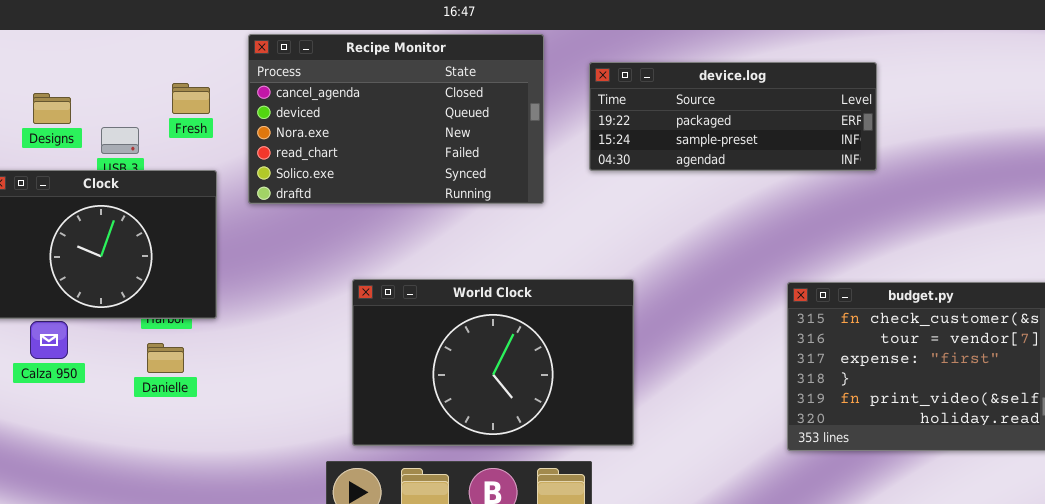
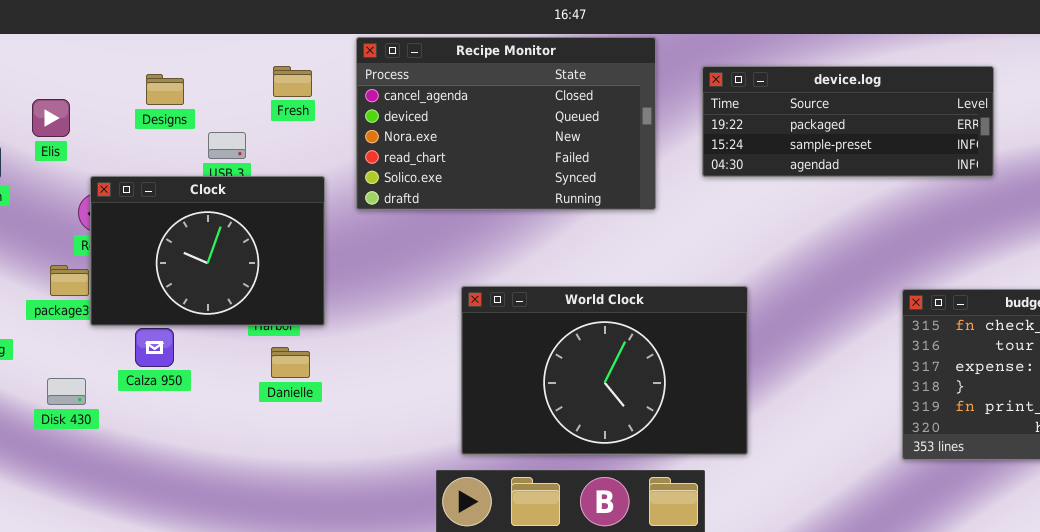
Fresh: [172,83,210,114] -> [273,66,312,97], moved
Designs: [33,93,71,124] -> [146,74,184,105], moved
Danielle: [147,343,184,373] -> [271,347,310,378], moved

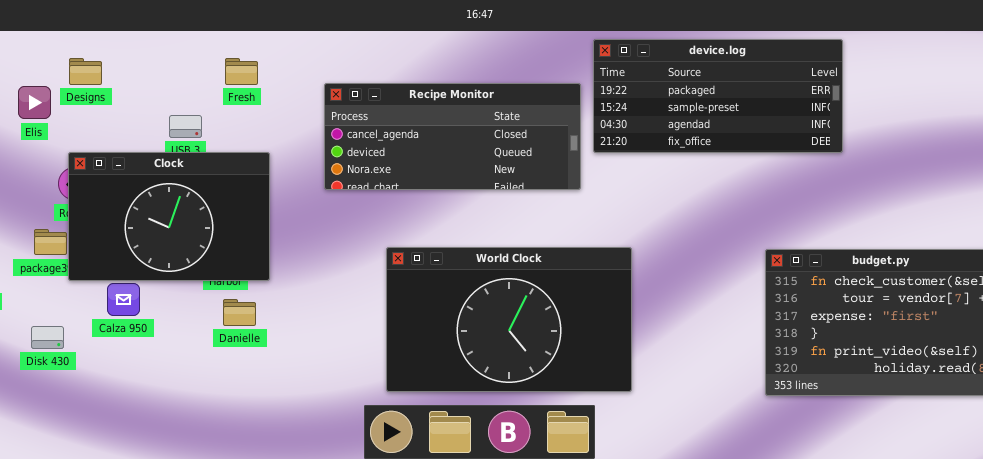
Recipe Monitor: [356,37,656,210] -> [324,83,581,190], moved, resized
device.log: [702,66,994,177] -> [593,39,843,153], resized
Designs: [146,74,184,105] -> [69,58,102,85], moved

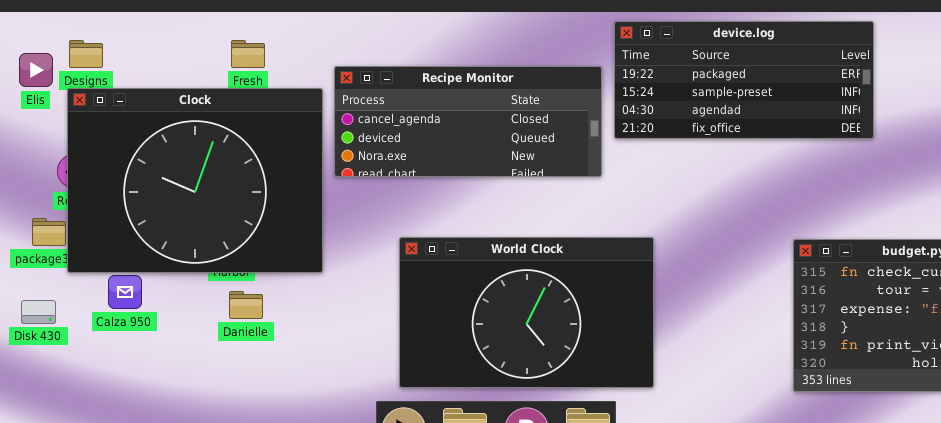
Elis: [18,86,51,119] -> [19,53,53,87], moved
Clock: [68,152,270,281] -> [67,88,323,273], resized
Disk 430: [31,326,64,349] -> [21,300,56,324], moved

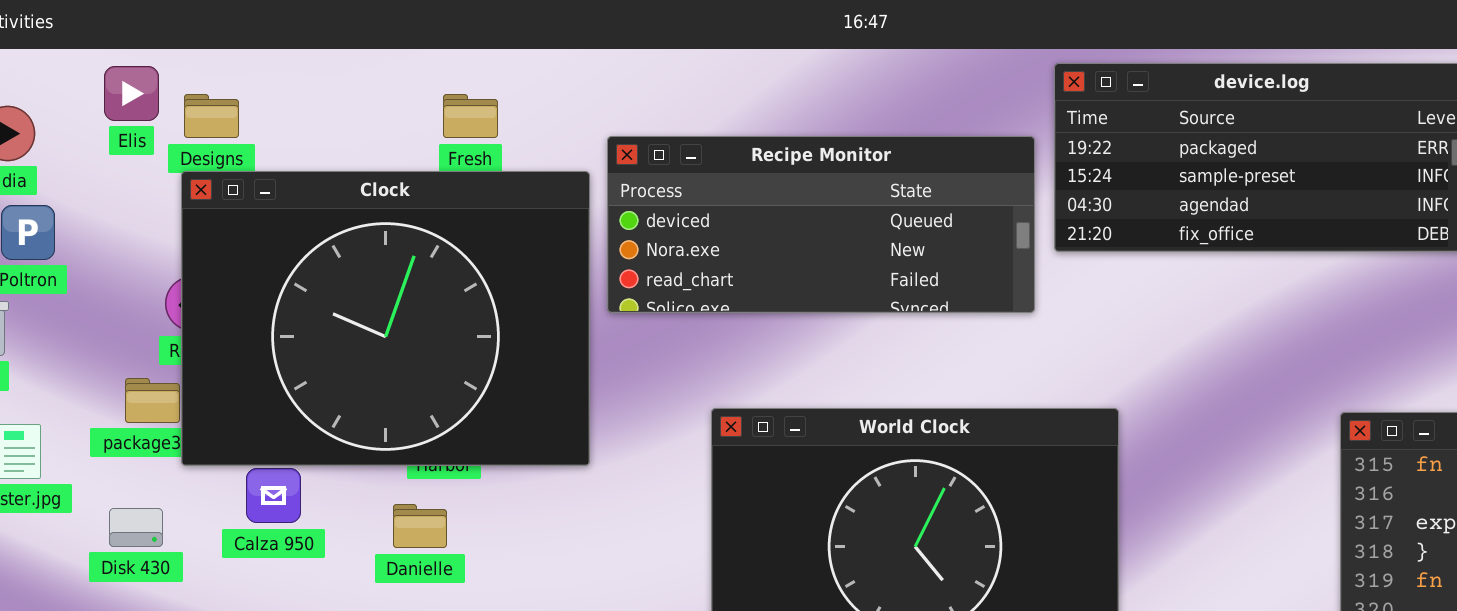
Elis: [19,53,53,87] -> [104,66,159,121], moved
Recipe Monitor: [334,66,602,177] -> [607,136,1035,313], scrolled down 1 row
Danielle: [229,291,263,319] -> [393,504,447,548], moved

